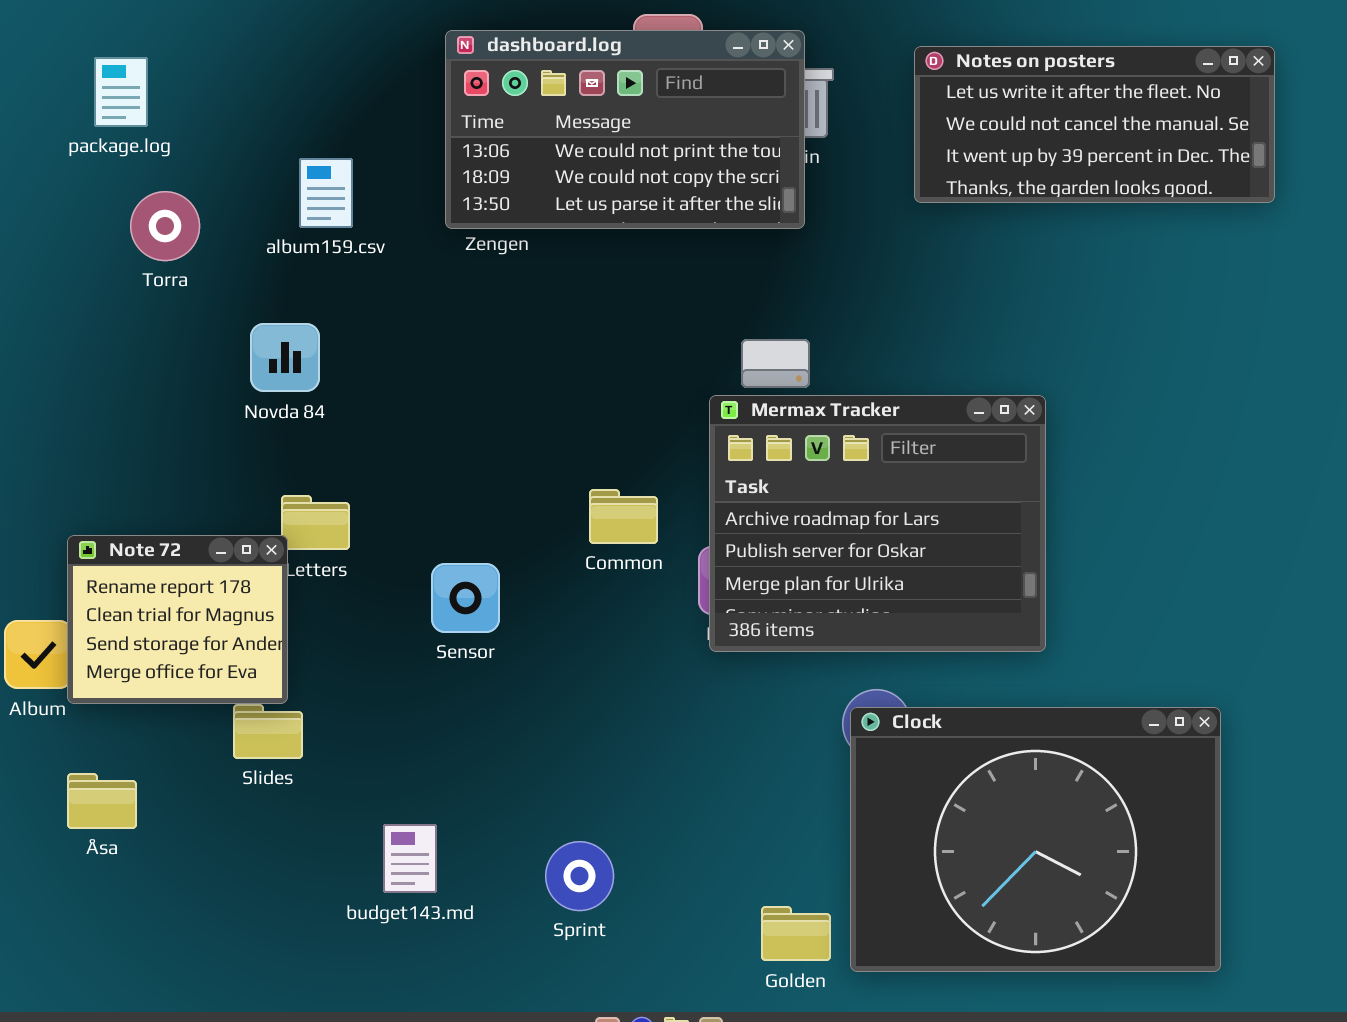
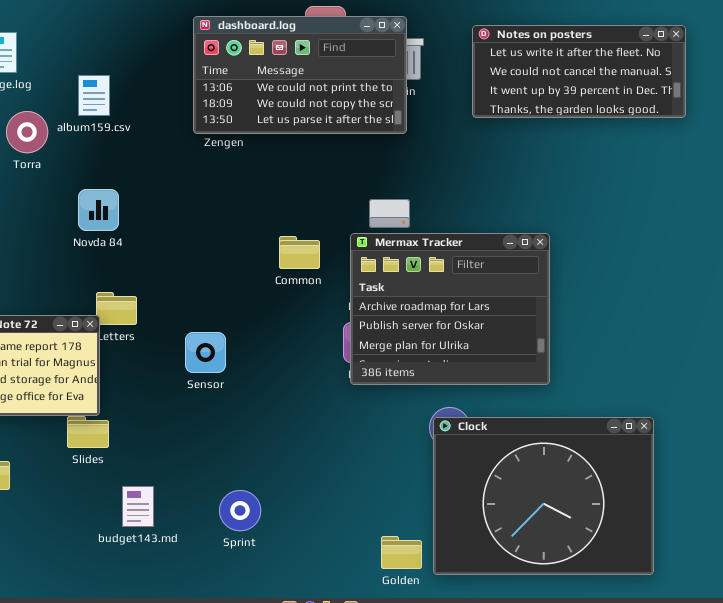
album159.csv: [299,158,353,228] -> [78,75,110,116], moved
Common: [589,489,658,544] -> [279,236,320,269], moved
budget143.md: [383,824,437,893] -> [122,486,154,527], moved
Sprint: [545,841,614,911] -> [219,490,261,531], moved

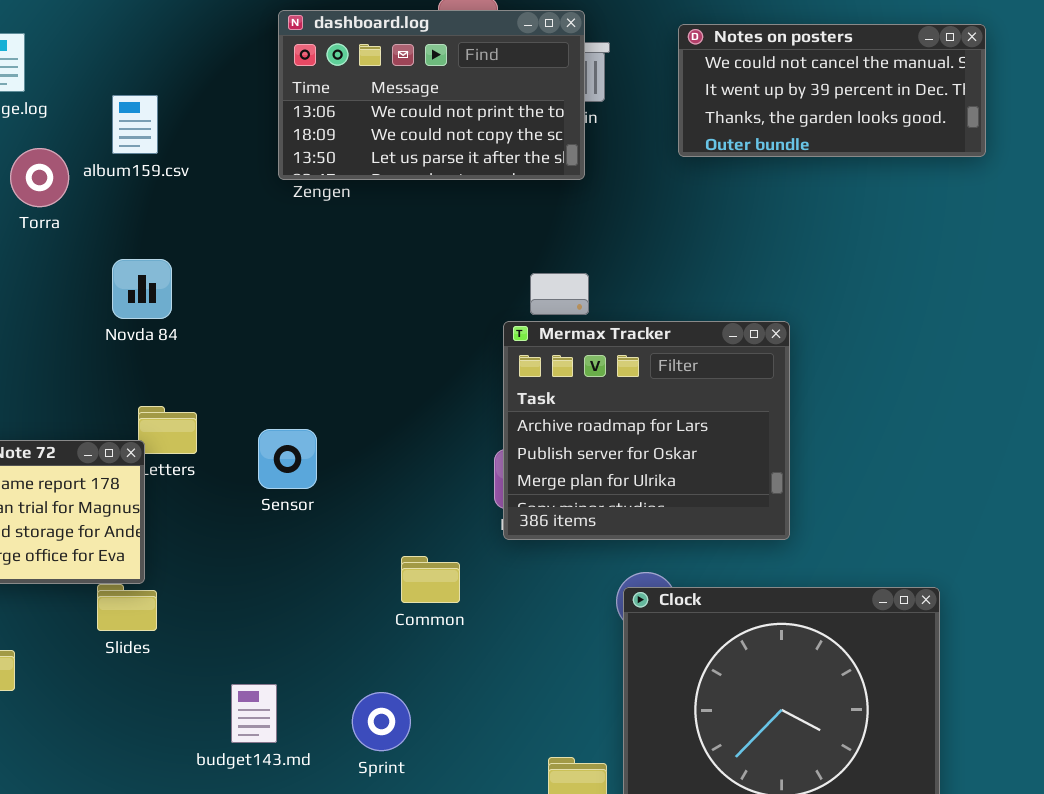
Notes on posters: [472,25,686,118] -> [678,24,986,157], scrolled down 1 row
Common: [279,236,320,269] -> [401,556,460,603], moved
Sensor: [185,332,226,373] -> [258,429,317,489], moved
budget143.md: [122,486,154,527] -> [231,684,277,743], moved
Sprint: [219,490,261,531] -> [352,692,411,751], moved

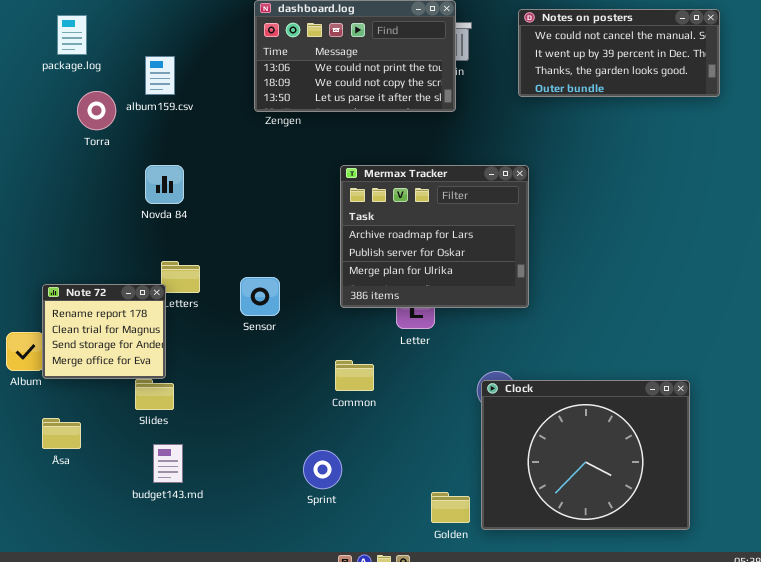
Mermax Tracker: [503,321,790,540] -> [340,165,529,308], moved
budget143.md: [231,684,277,743] -> [153,444,183,483], moved

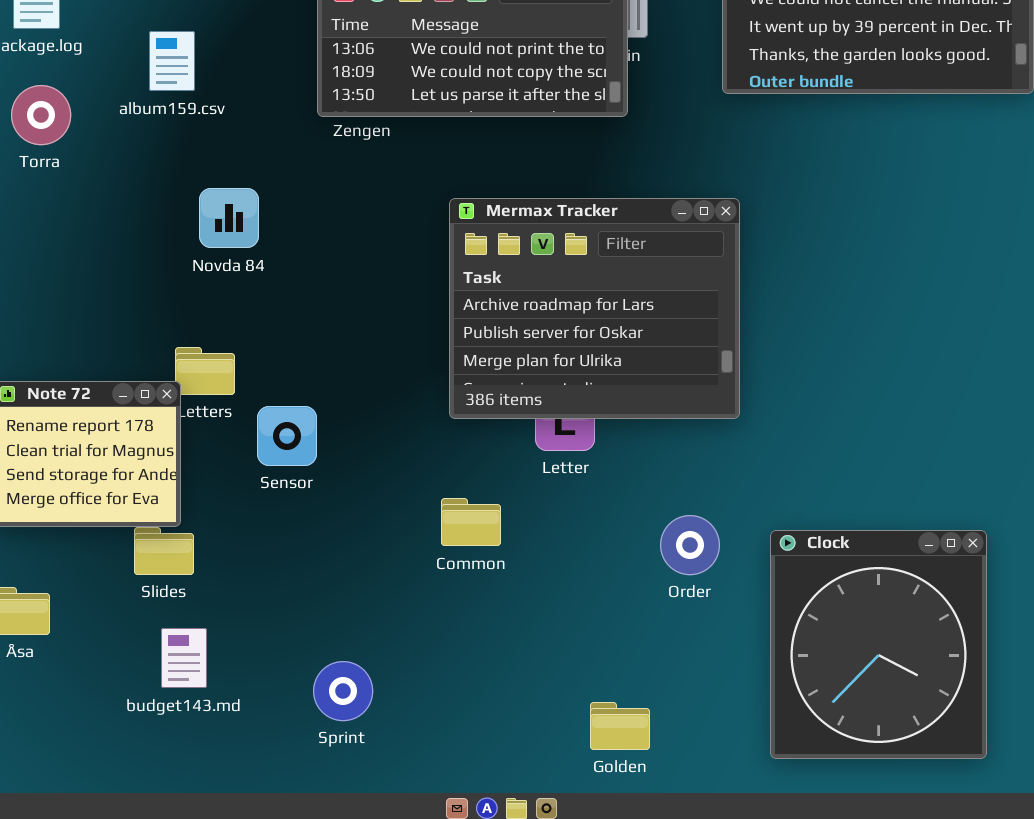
Torra: [77,91,116,130] -> [11,85,71,145], moved
Novda 84: [145,165,184,204] -> [199,188,259,248], moved
Sensor: [240,277,280,316] -> [257,406,317,466], moved
Clock: [481,380,690,530] -> [770,530,987,759], resized
Sprint: [303,450,342,489] -> [313,661,373,721], moved

